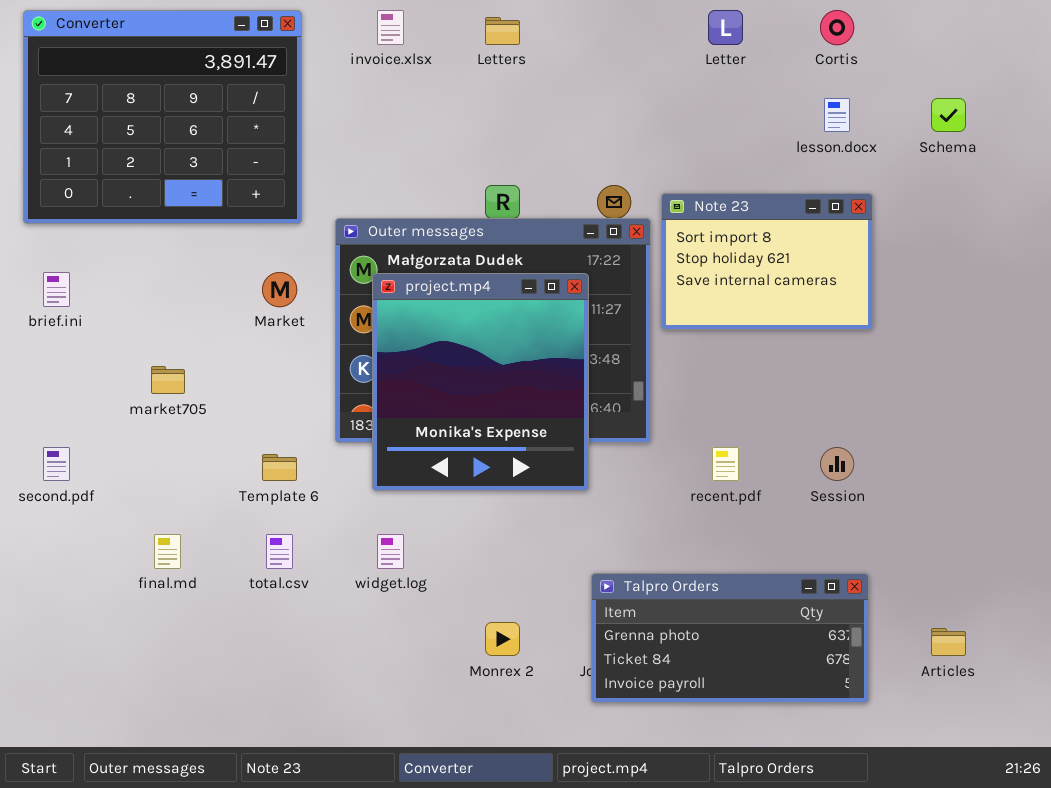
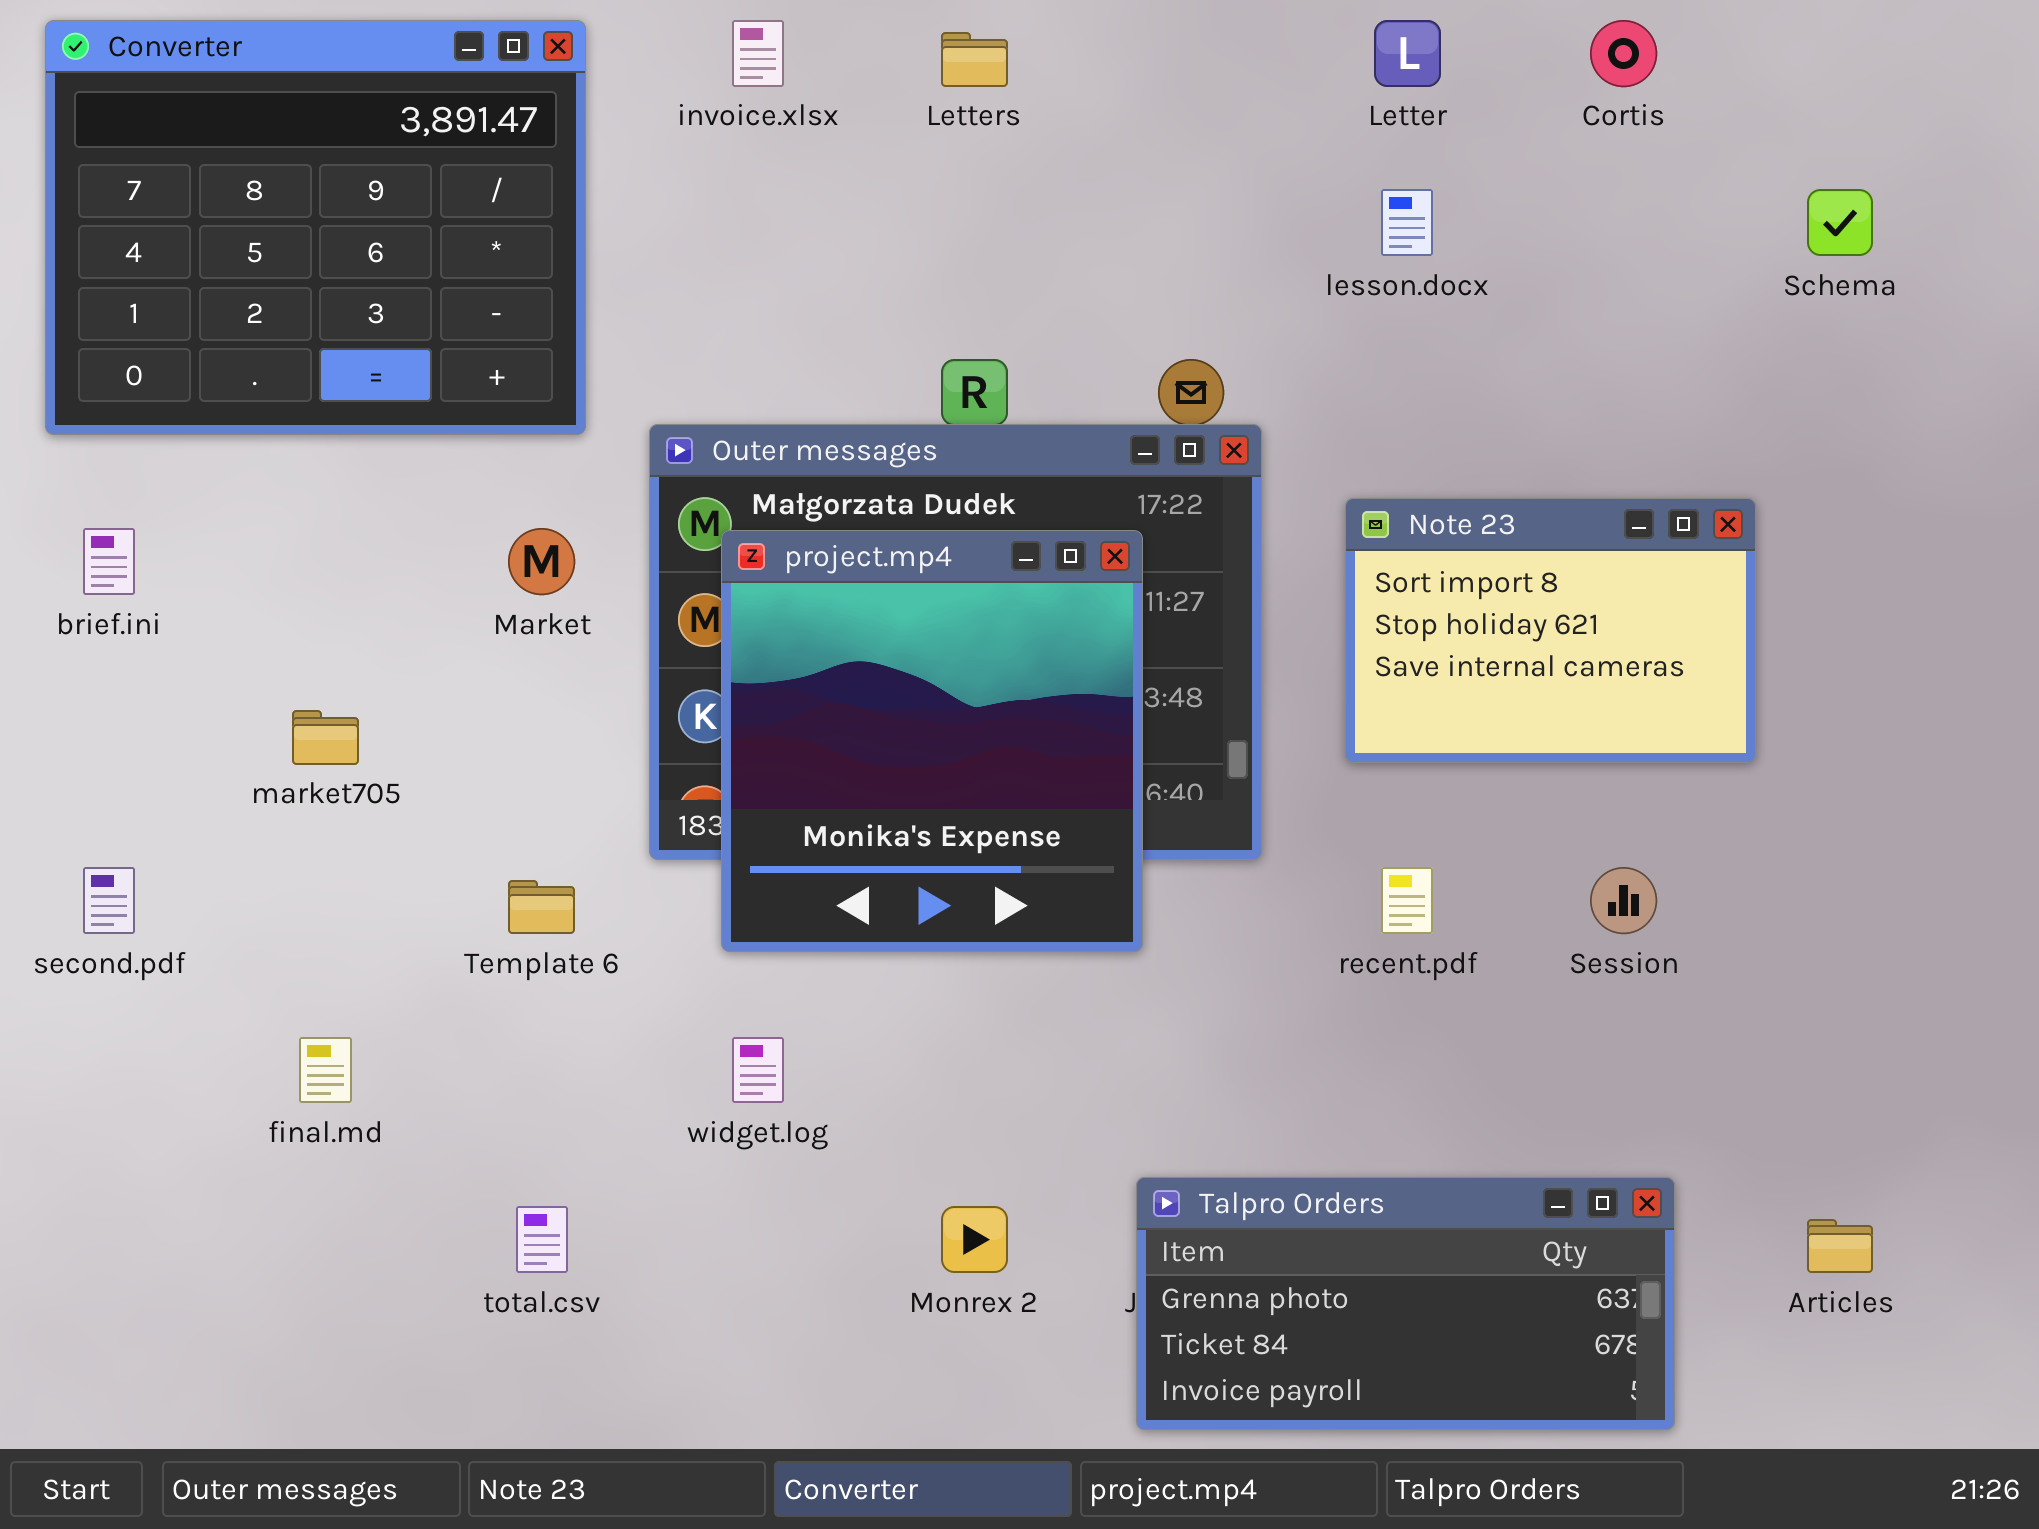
lesson.docx: [824,98,850,132] -> [1381,189,1433,256], moved
Note 23: [661,193,873,330] -> [1345,498,1756,763], moved
total.csv: [266,534,293,569] -> [516,1206,568,1273], moved
Talpro Orders: [591,573,869,703] -> [1136,1177,1675,1430], moved

